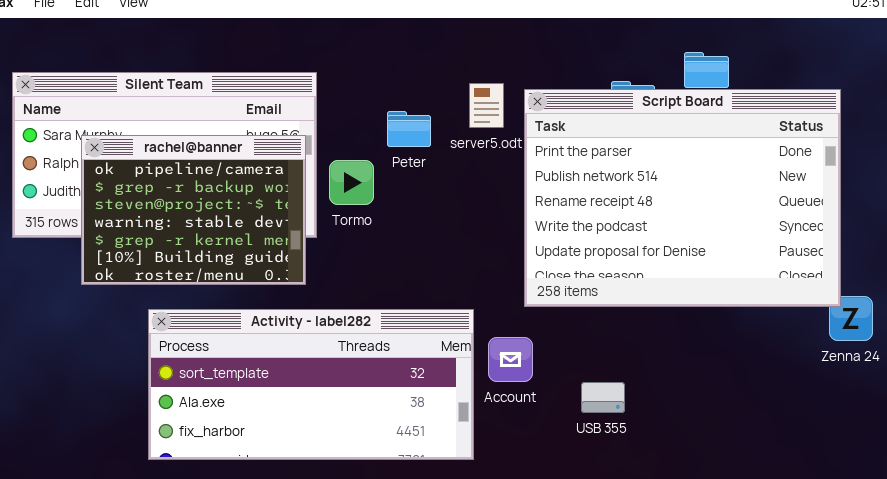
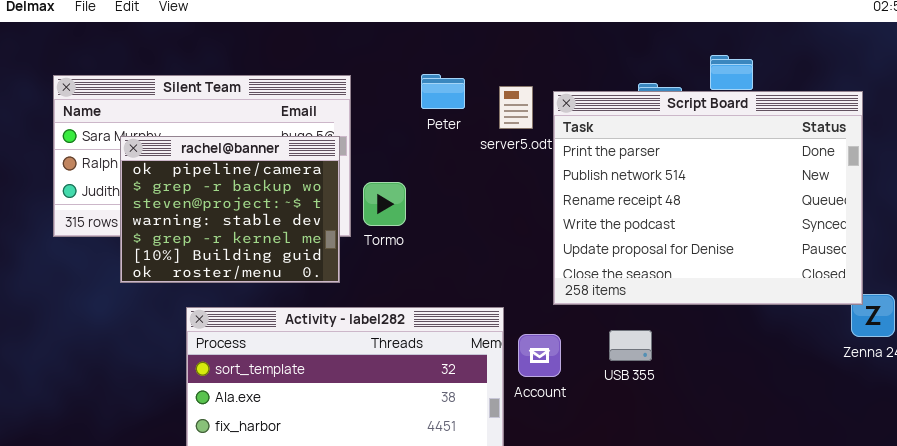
Peter: [387,111,431,147] -> [421,74,465,109], moved
Tormo: [329,160,374,205] -> [363,182,406,226], moved
USB 355: [581,382,625,413] -> [609,330,652,361], moved

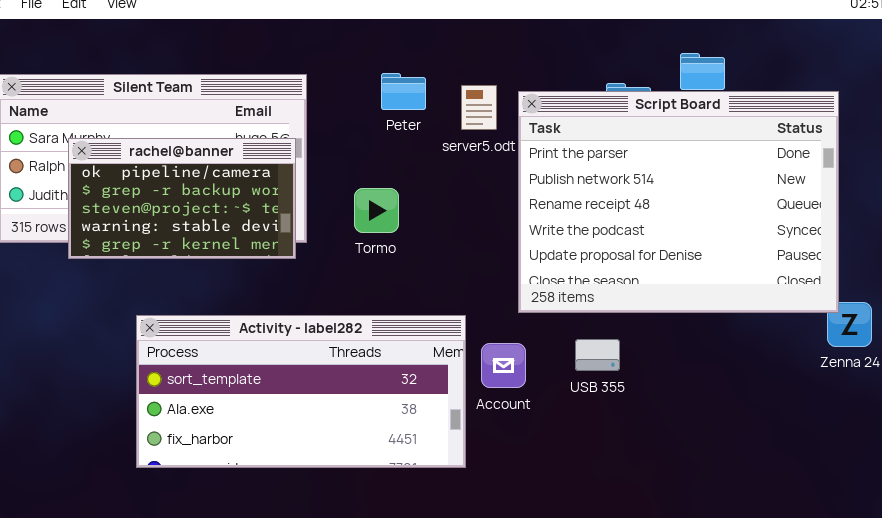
rachel@banner: [120,136,340,283] -> [68,138,296,259], resized
Tormo: [363,182,406,226] -> [354,188,399,233], moved

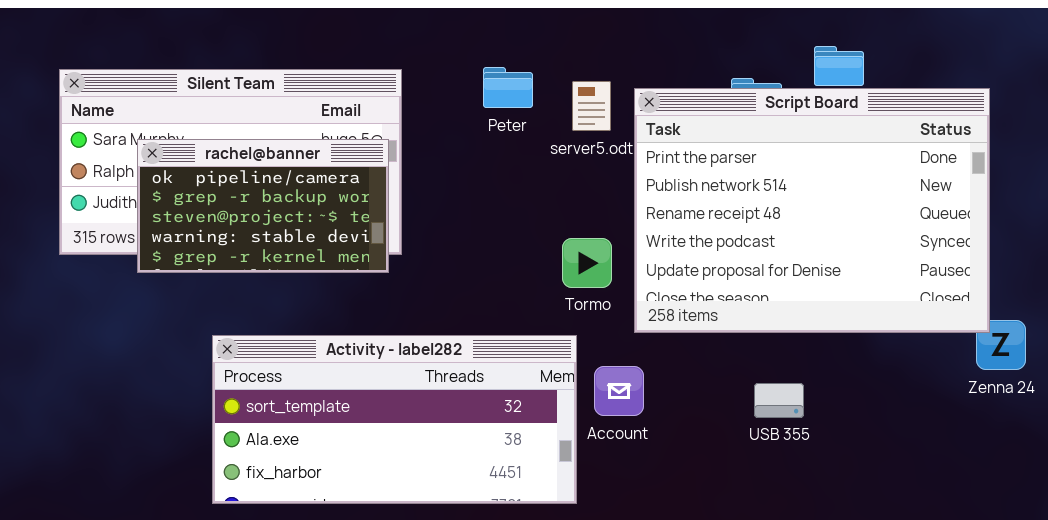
Tormo: [354,188,399,233] -> [562,238,612,288], moved
USB 355: [575,339,620,371] -> [754,383,804,418], moved

